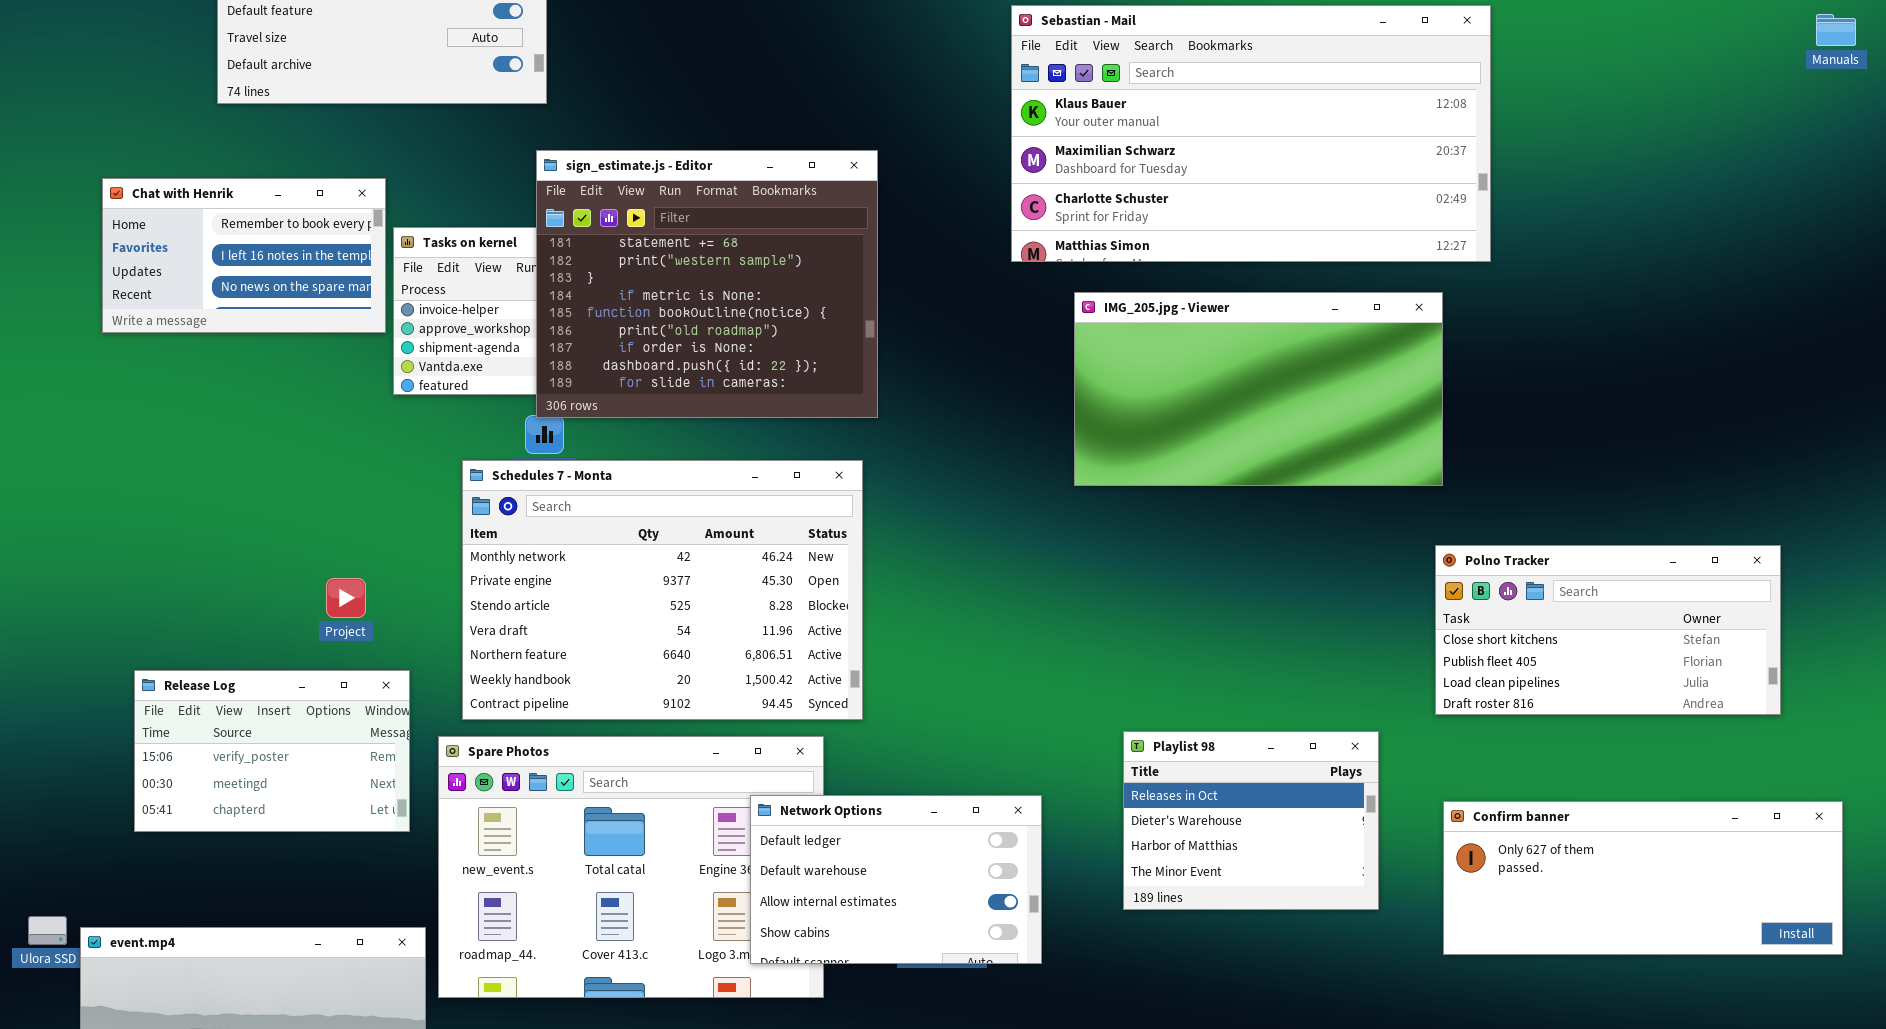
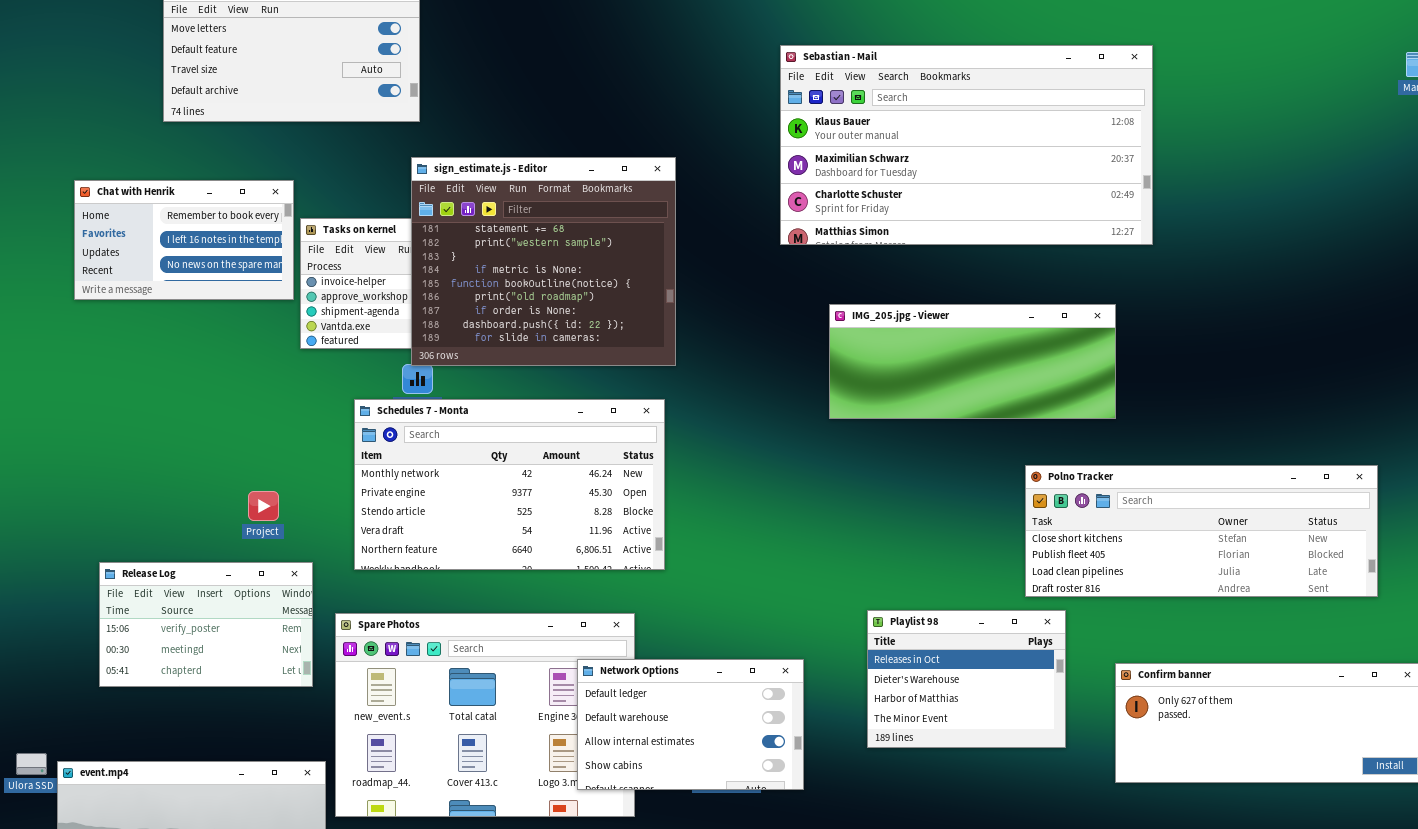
IMG_205.jpg - Viewer: [1074,292,1443,486] -> [829,304,1116,419], resized
Schedules 7 - Monta: [462,460,863,720] -> [354,399,665,570], resized
Polno Tracker: [1435,545,1781,715] -> [1025,465,1378,597], resized

